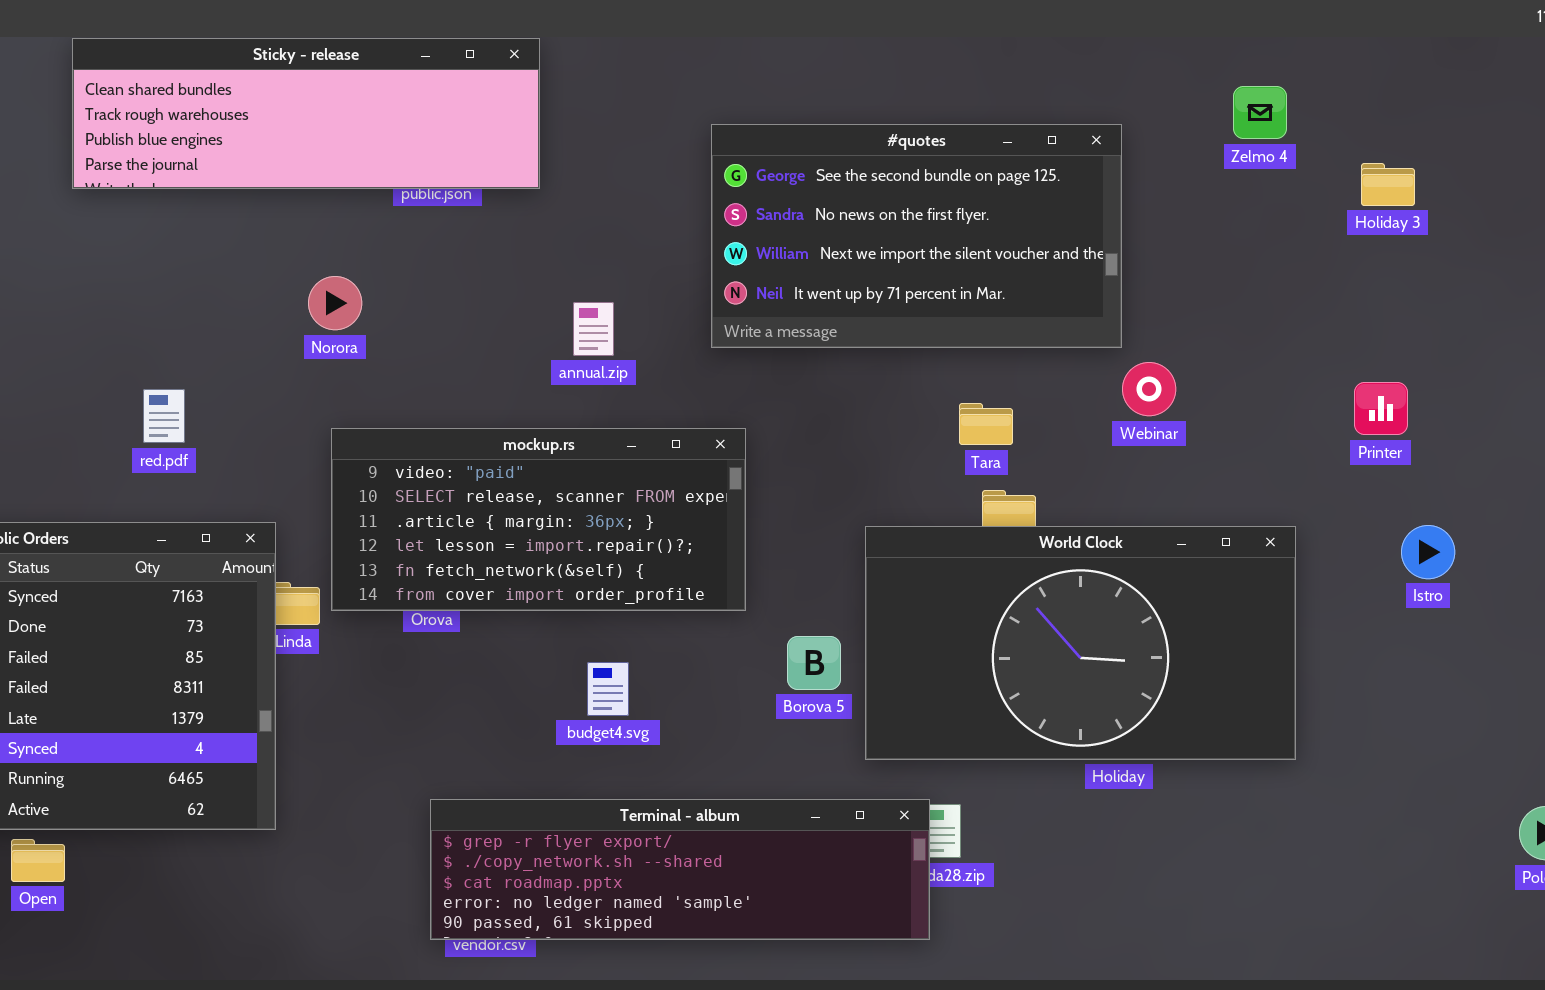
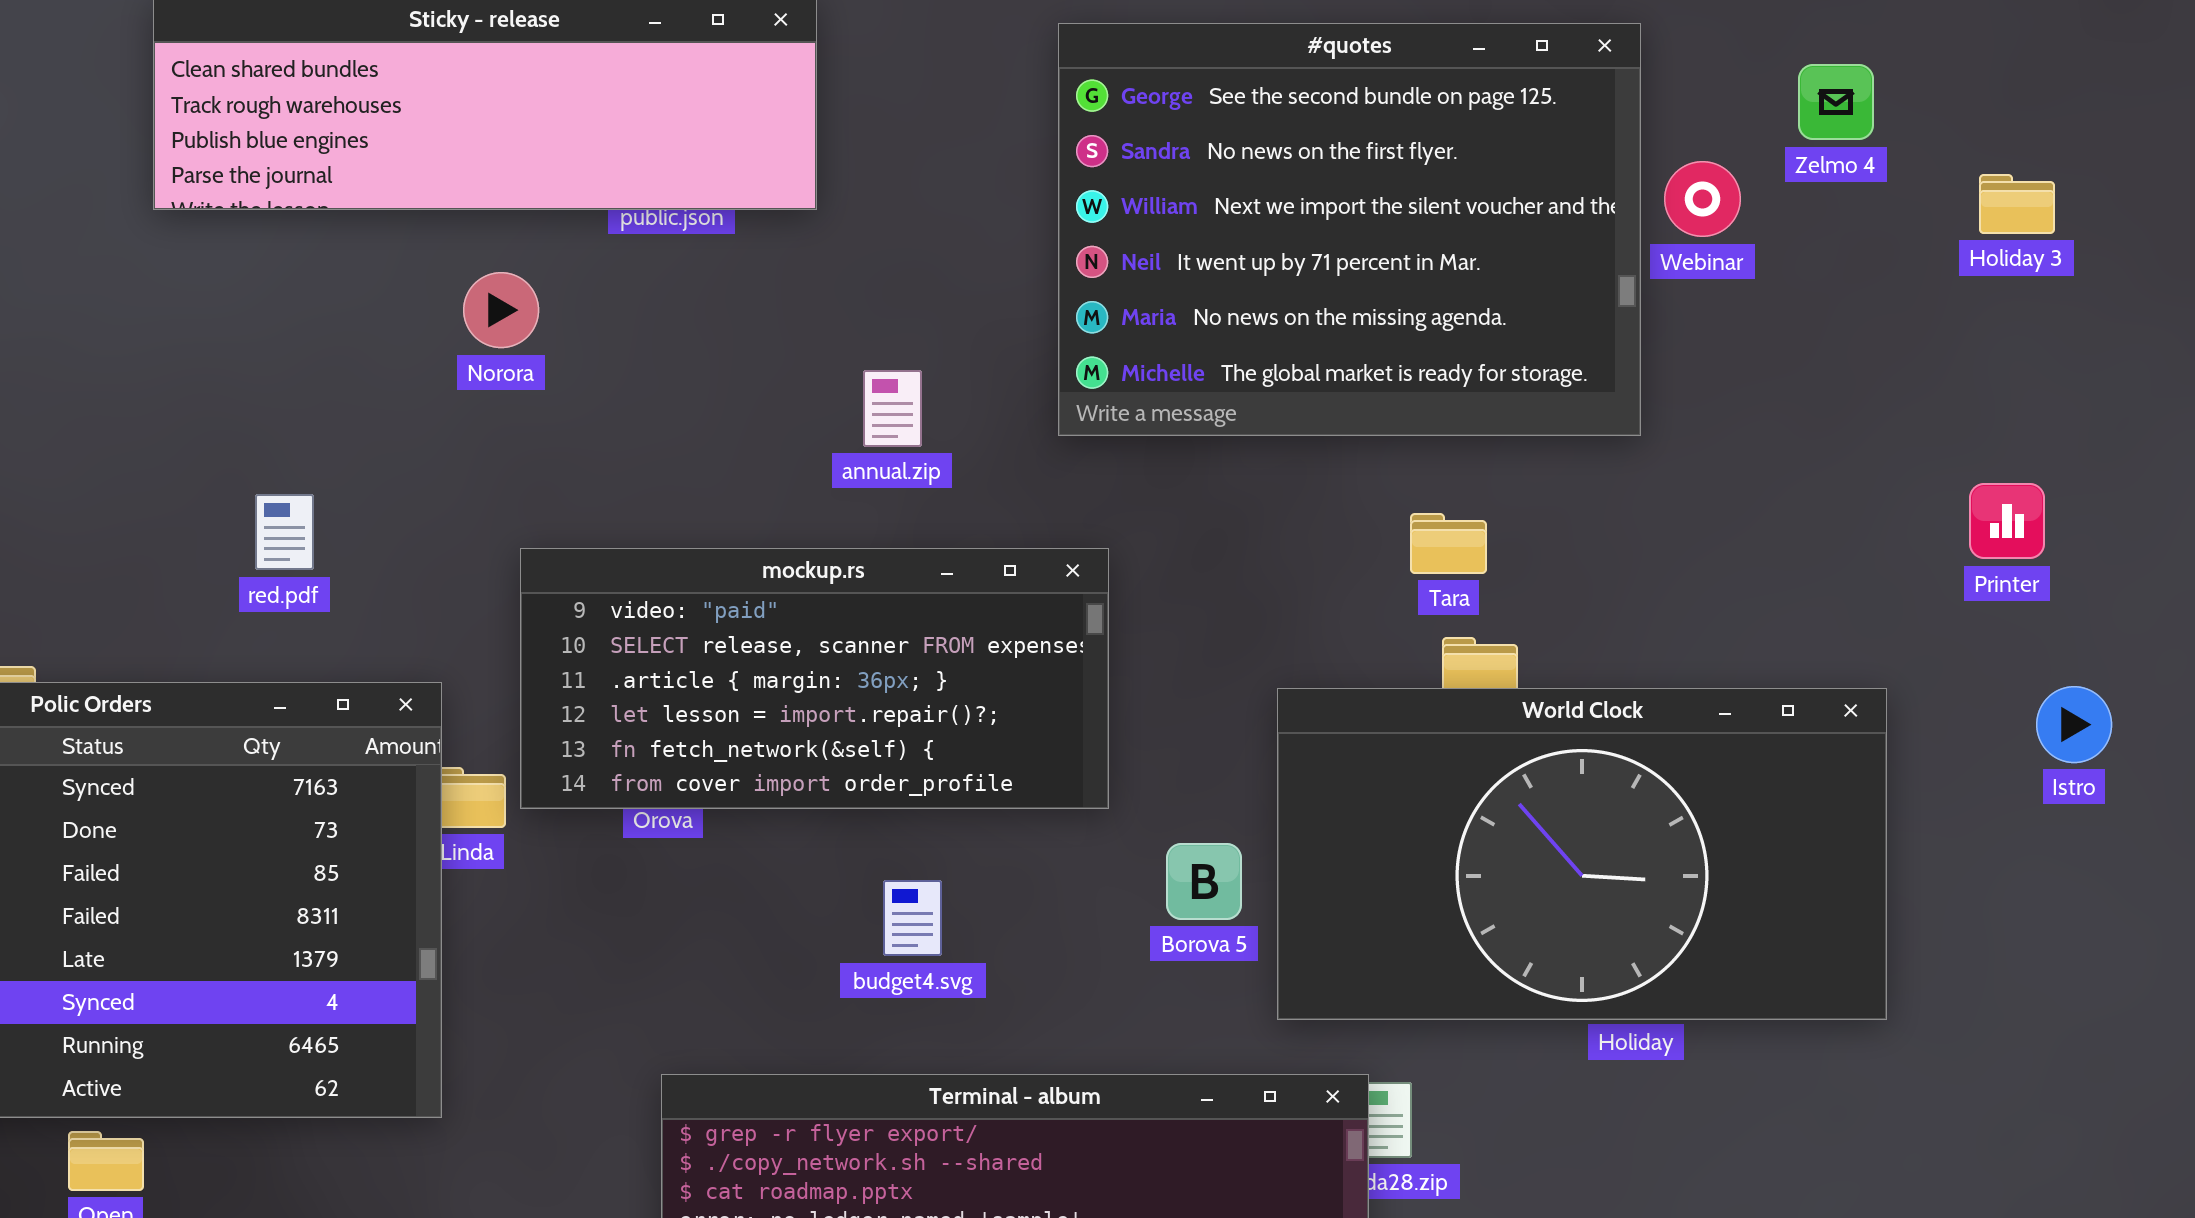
#quotes: [711,124,1122,348] -> [1058,23,1641,436], resized
Norora: [308,276,362,330] -> [463,272,539,348], moved
Webinar: [1122,362,1176,416] -> [1664,161,1741,237], moved

